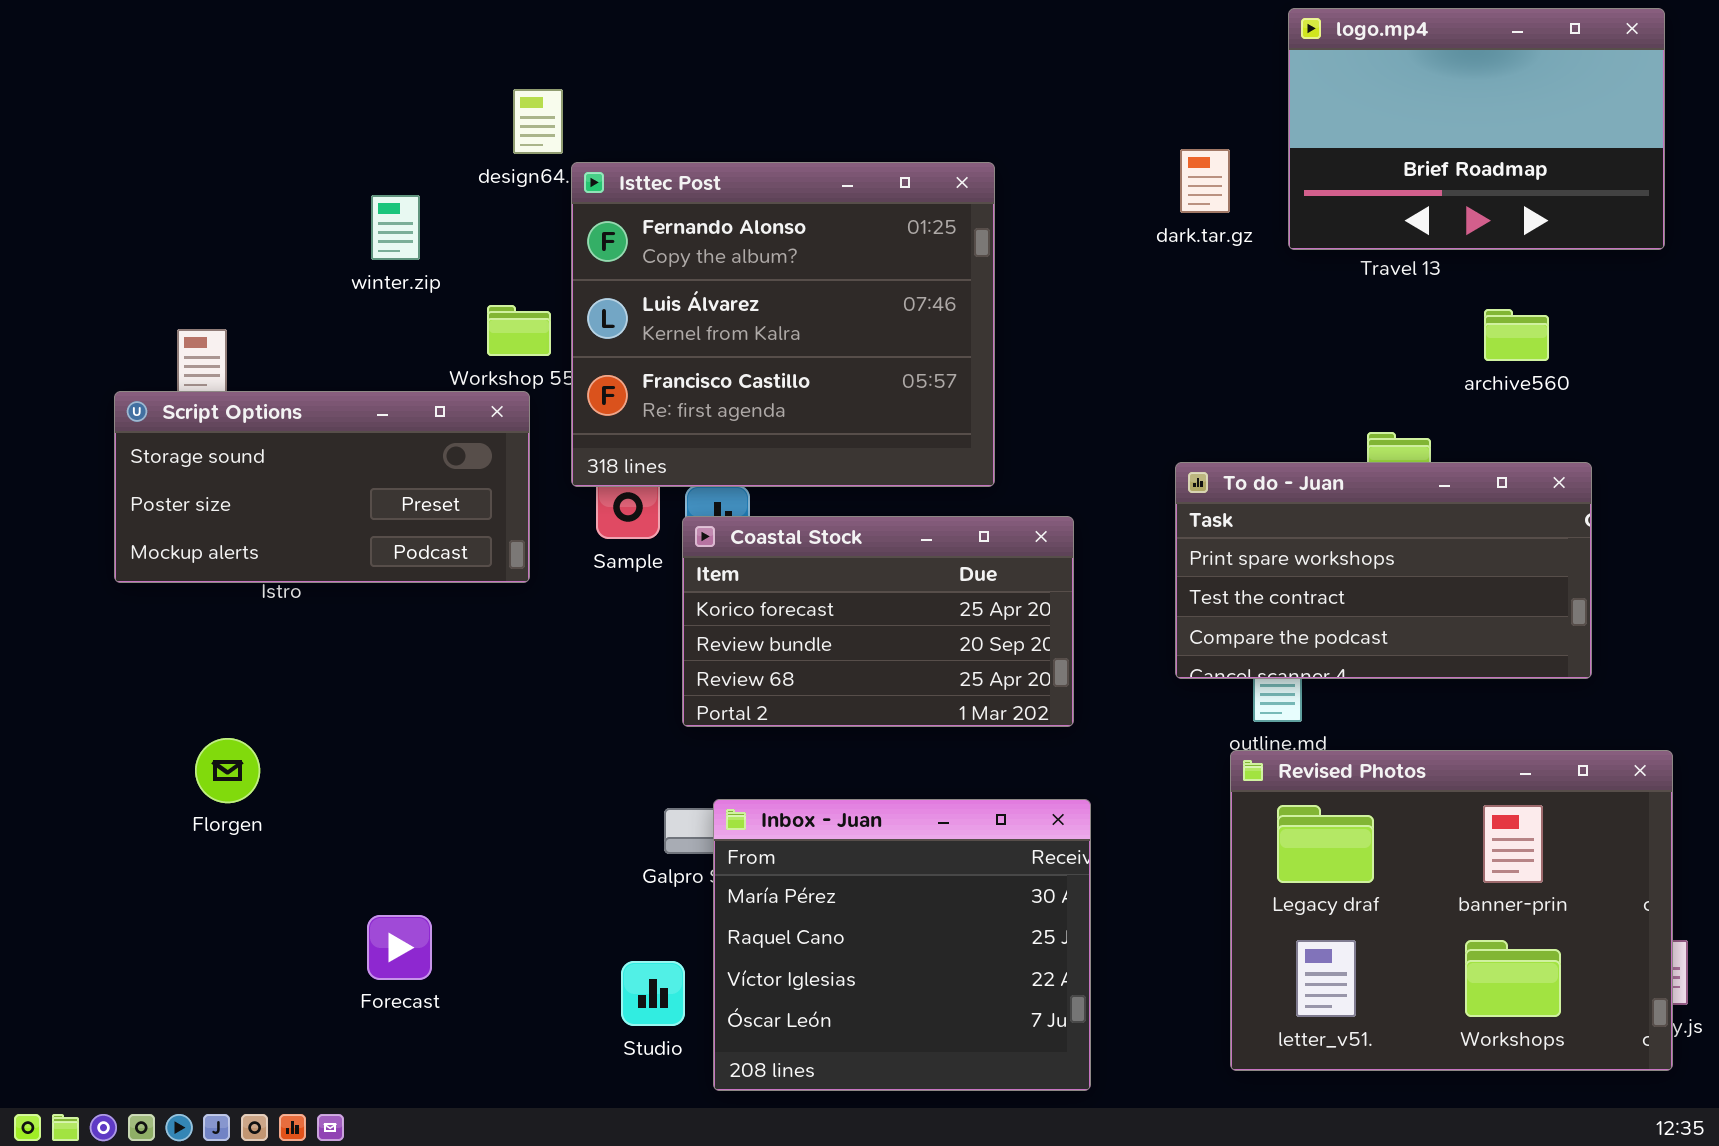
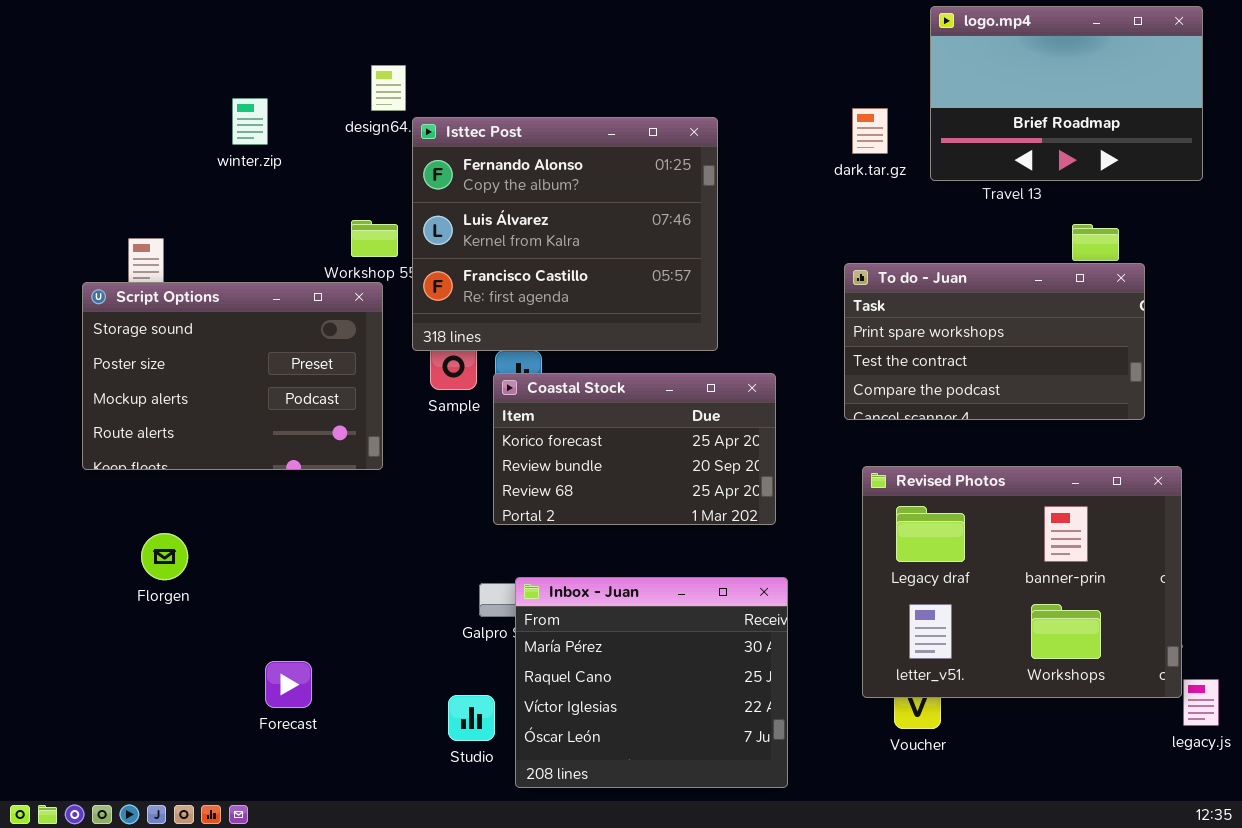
winter.zip: [371,195,420,260] -> [232,98,268,145], moved
Script Options: [114,391,530,583] -> [82,282,383,470], resized
To do - Juan: [1175,462,1592,679] -> [844,263,1145,420], moved
Revised Photos: [1230,750,1673,1071] -> [862,466,1182,698], moved

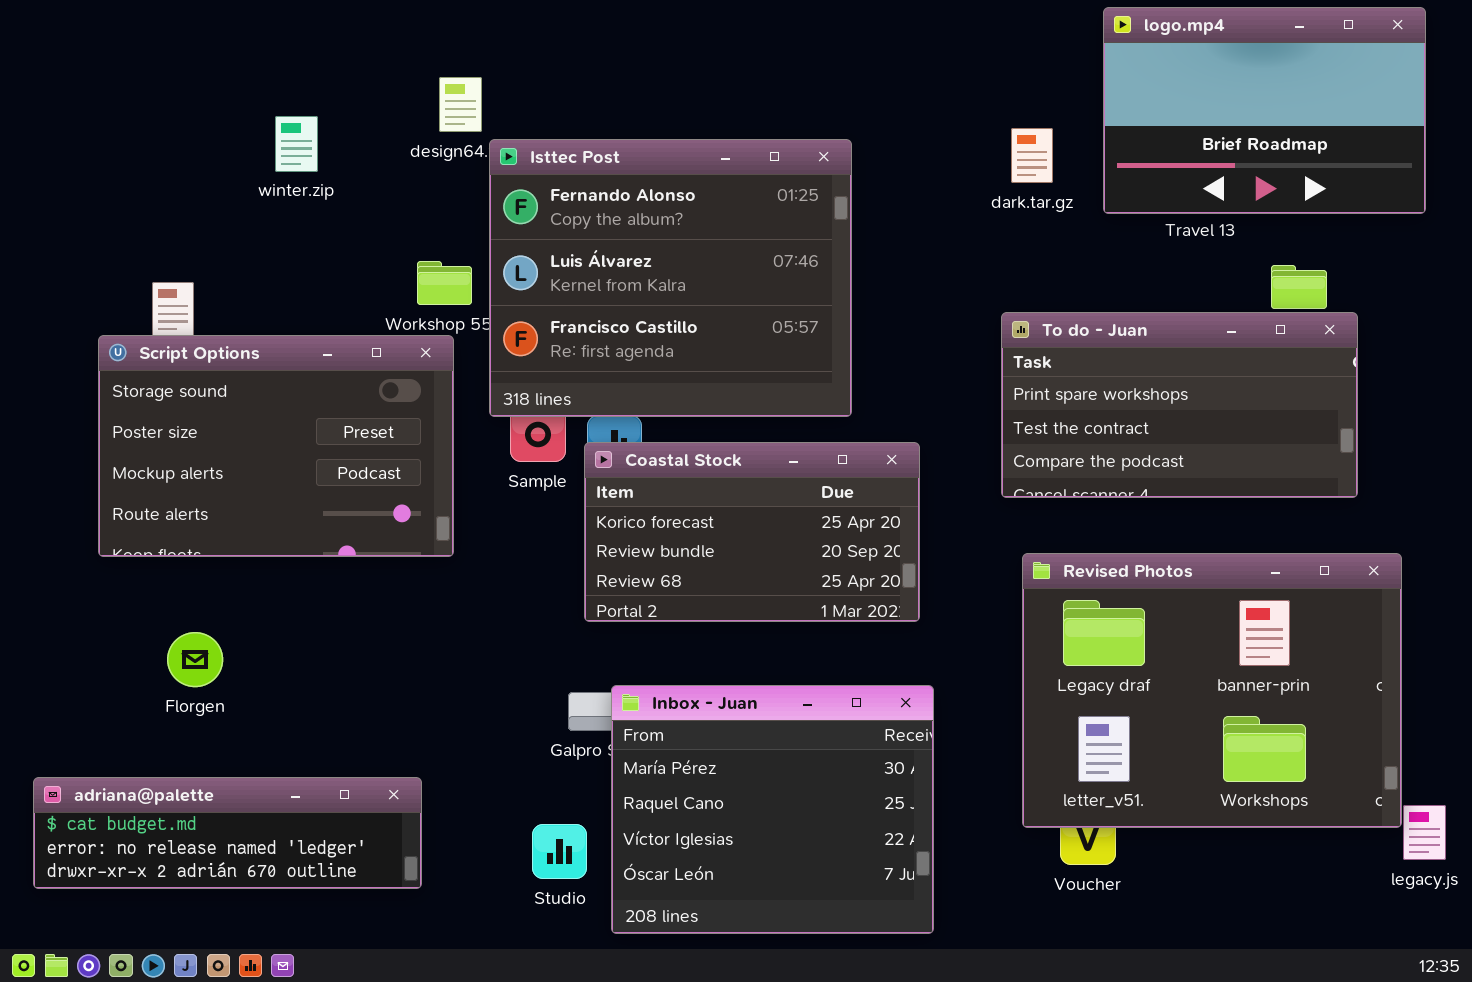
adriana@palette: none -> [33,777,422,889], opened

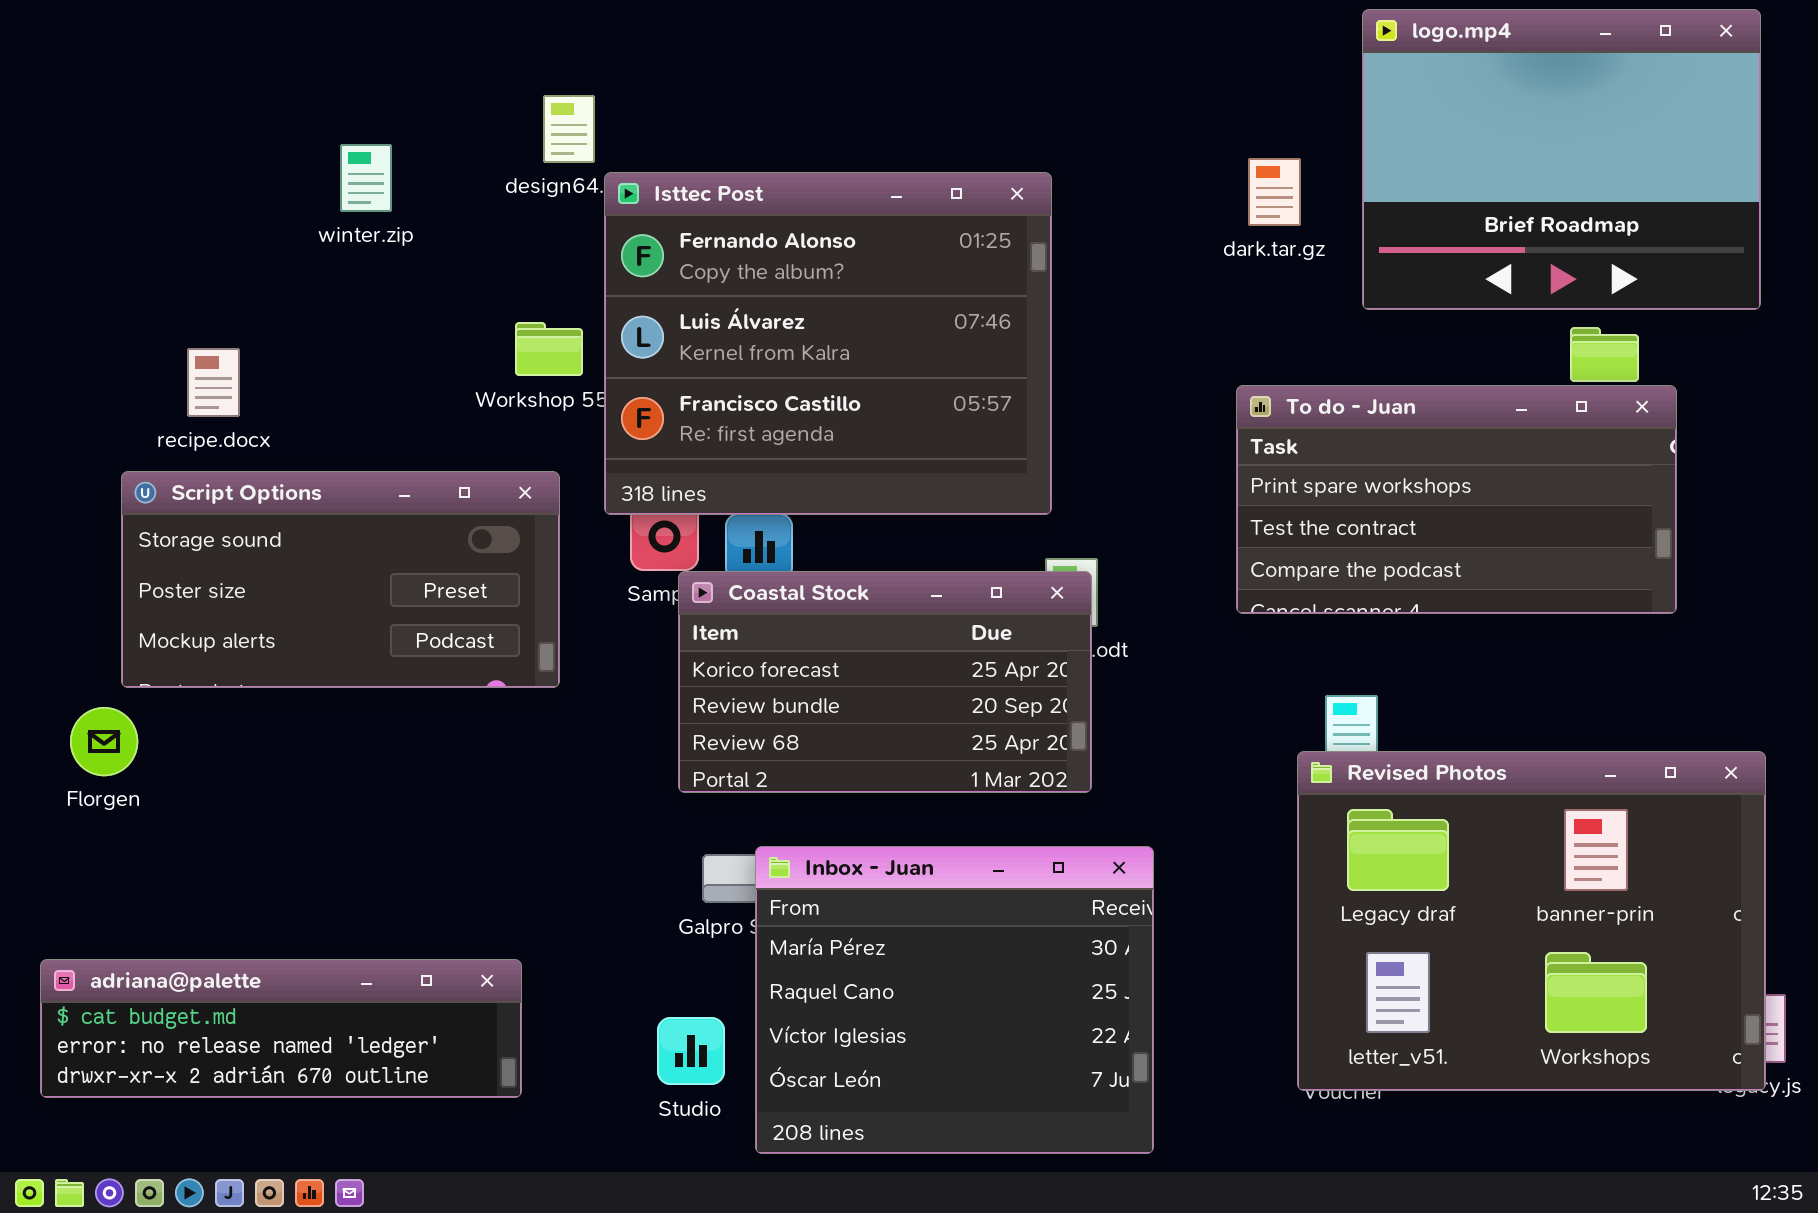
logo.mp4: [1103,7,1426,214] -> [1362,9,1761,310], resized
Script Options: [98,335,454,557] -> [121,471,560,688], resized
Coastal Stock: [584,442,920,622] -> [678,571,1092,793], moved
Revised Photos: [1022,553,1402,828] -> [1297,751,1766,1091], moved
Florgen: [167,632,223,687] -> [70,707,138,776], moved

